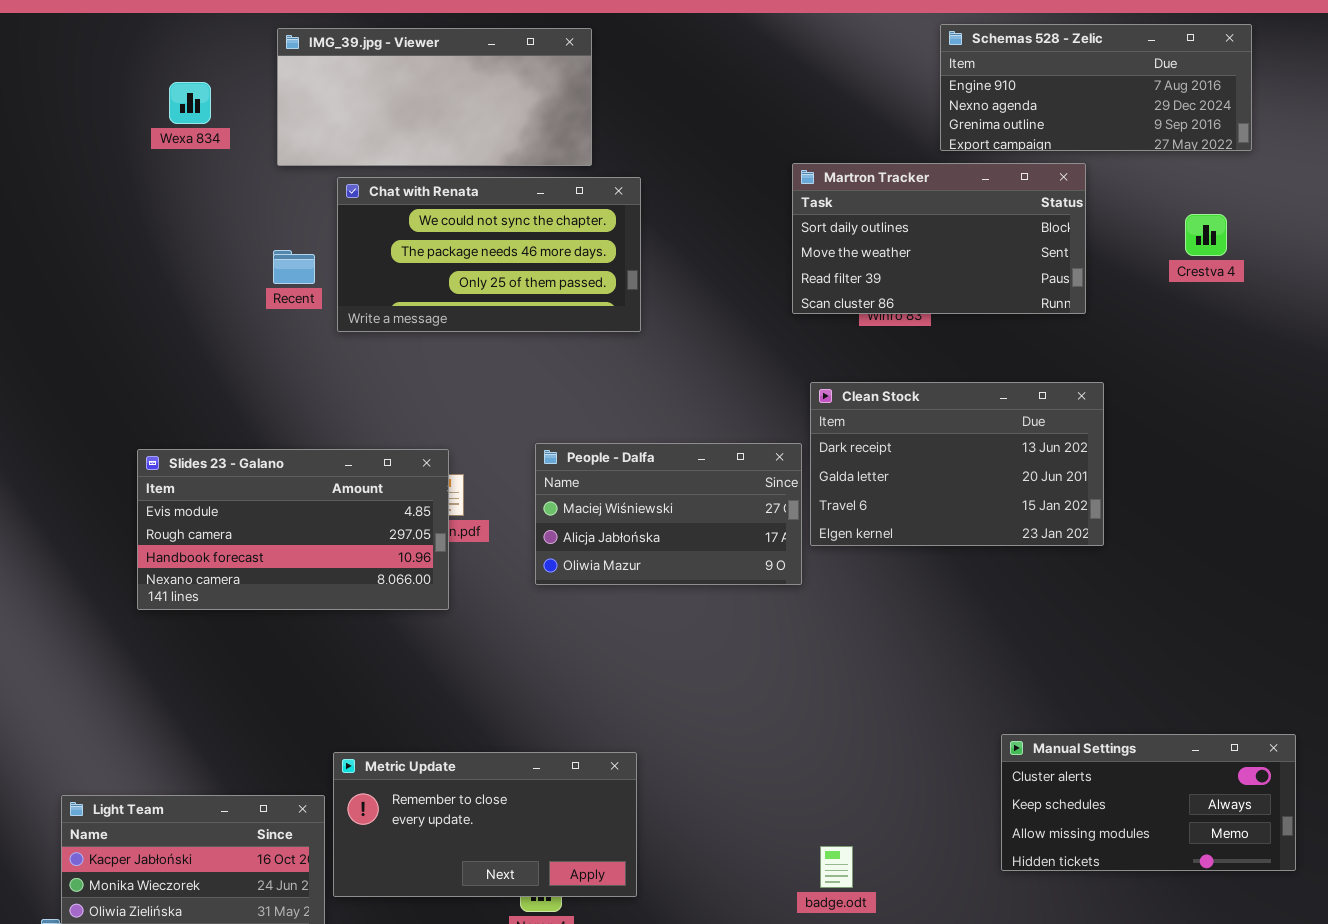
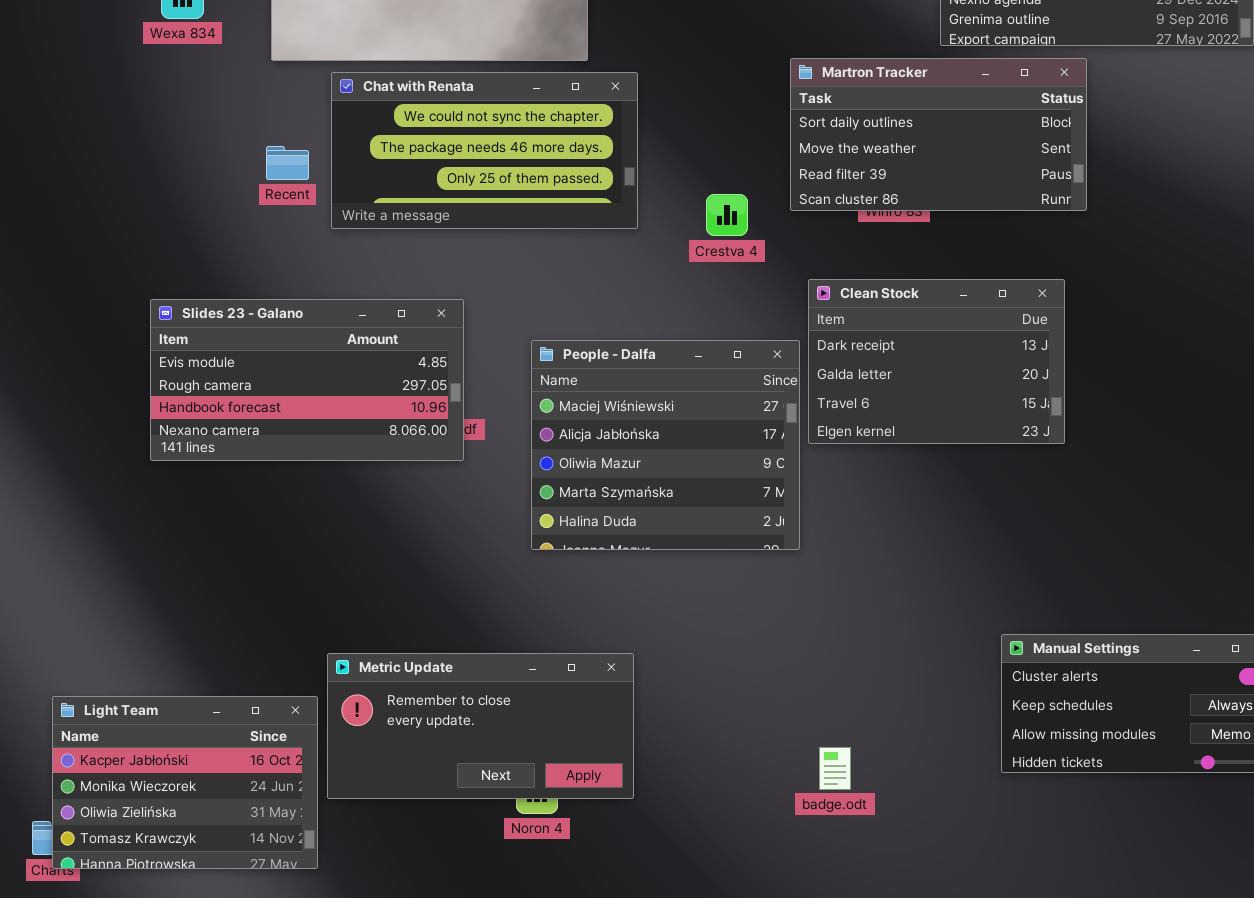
Crestva 4: [1185,214,1227,256] -> [706,194,748,236], moved
Clean Stock: [810,382,1104,546] -> [808,279,1065,444], resized
People - Dalfa: [535,443,802,585] -> [531,340,800,550], resized
Slides 23 - Galano: [137,449,449,610] -> [150,299,464,461], moved

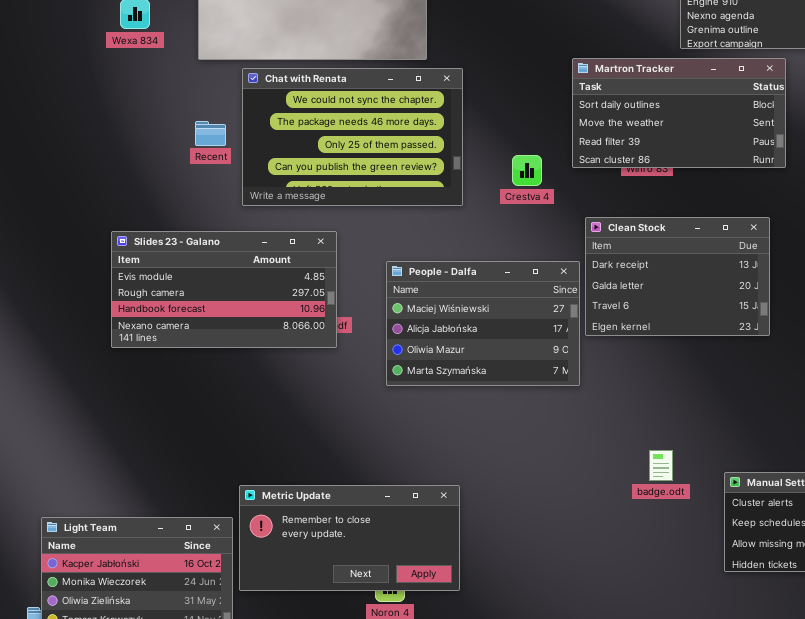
Chat with Renata: [331,72,638,229] -> [242,68,463,206], resized
People - Dalfa: [531,340,800,550] -> [386,261,580,386], resized
badge.odt: [819,747,851,790] -> [649,450,673,481], moved

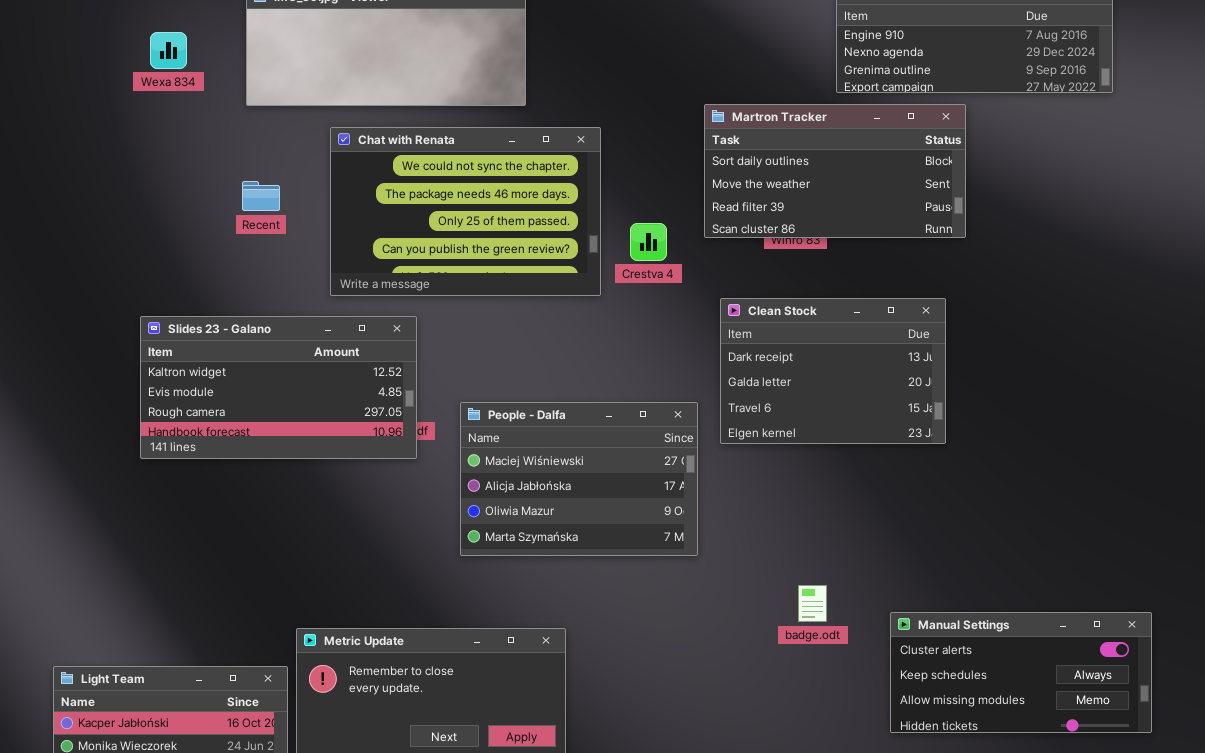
Chat with Renata: [242,68,463,206] -> [330,127,601,296], moved
Slides 23 - Galano: [111,231,337,348] -> [140,316,417,459], scrolled up 1 row
People - Dalfa: [386,261,580,386] -> [460,402,698,556], moved

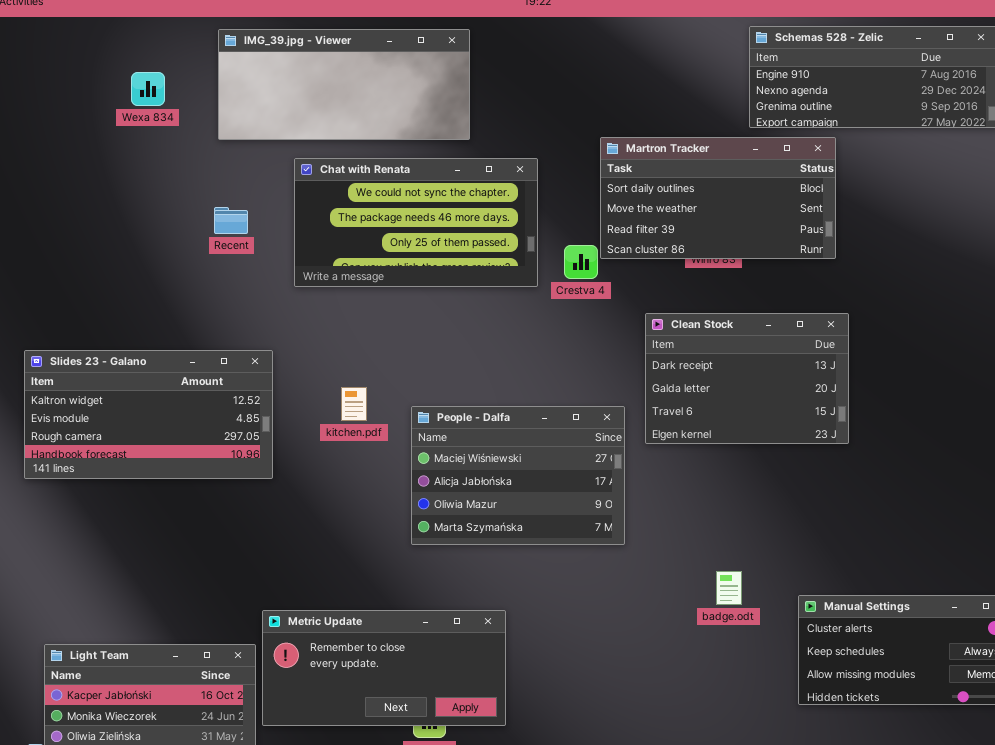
Martron Tracker: [704,104,966,238] -> [600,137,836,259], moved
Chat with Renata: [330,127,601,296] -> [294,158,538,287], resized
Slides 23 - Galano: [140,316,417,459] -> [24,350,273,479], moved

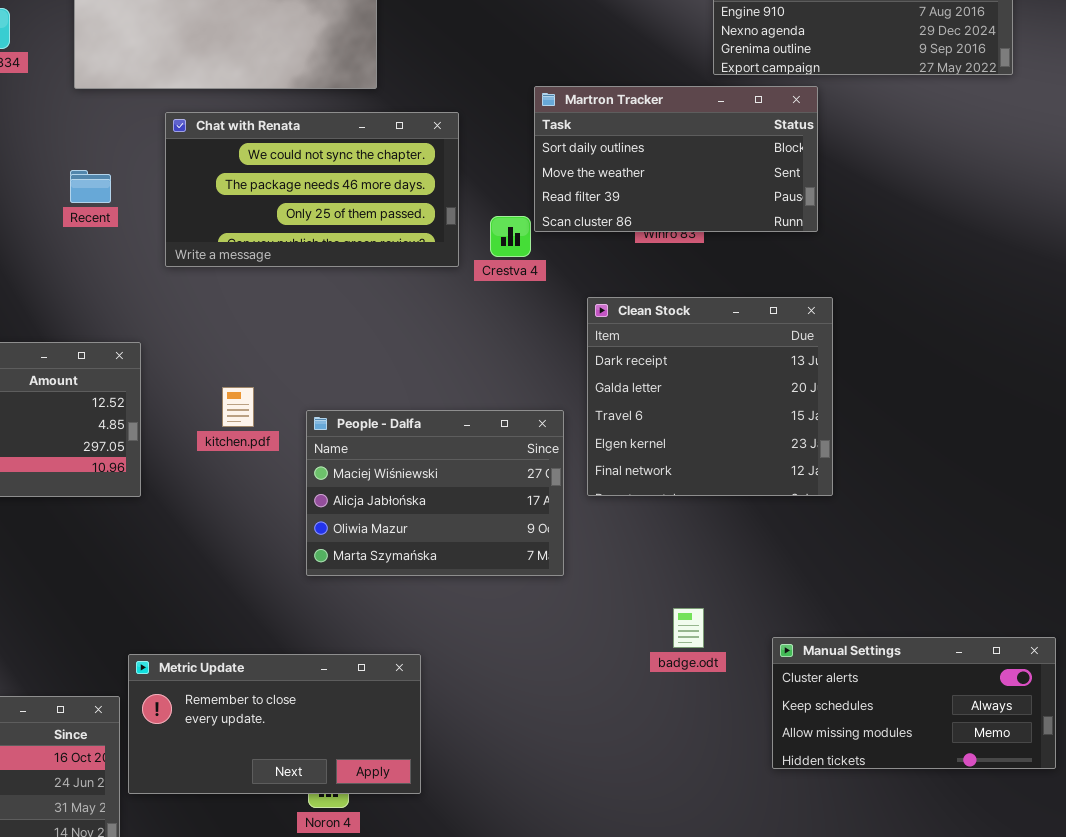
Clean Stock: [645,313,849,444] -> [587,297,833,496], resized

